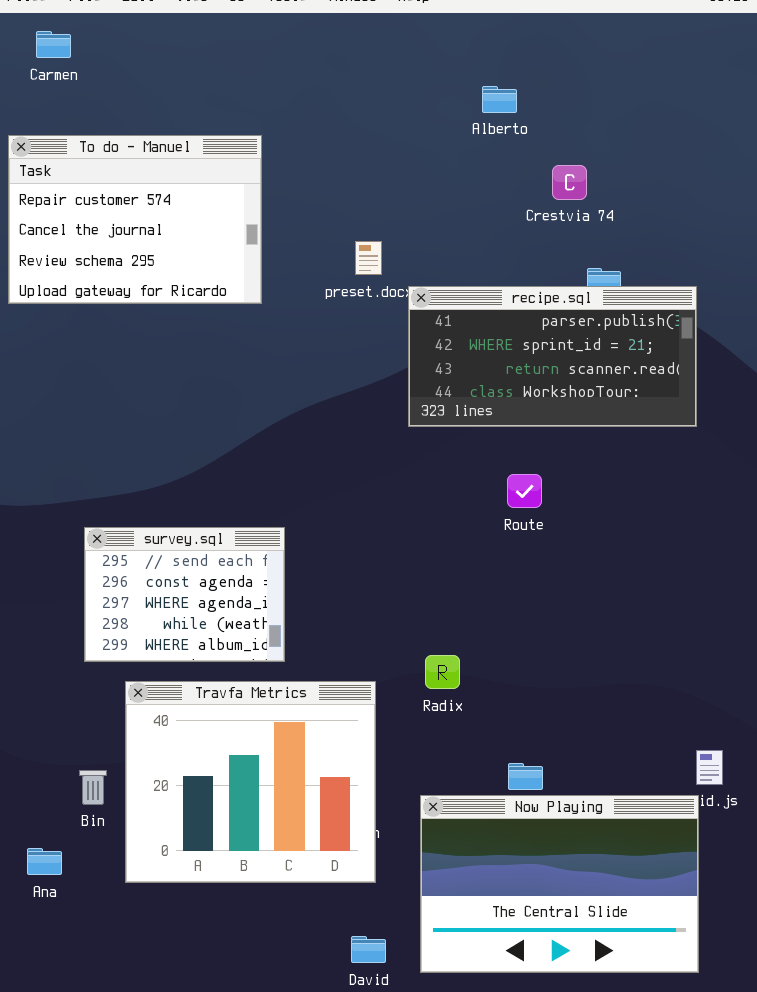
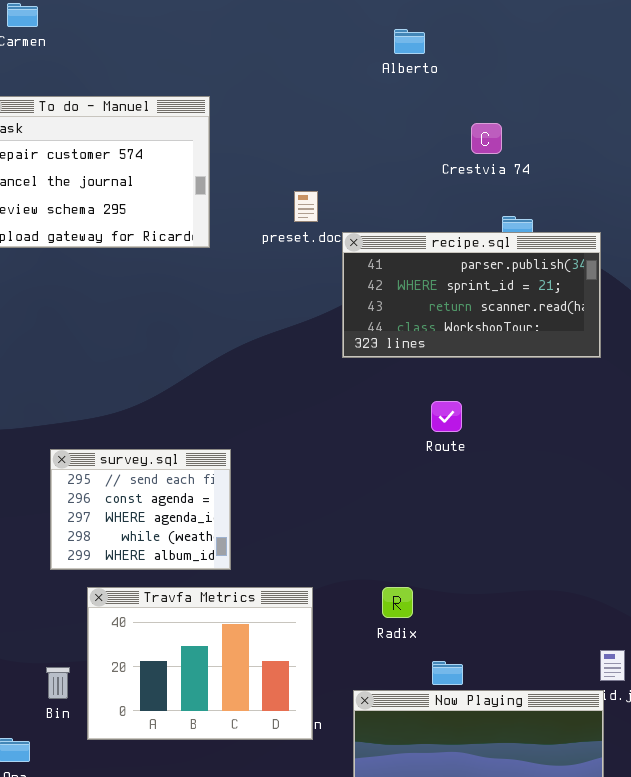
Alberto: [482,86,517,113] -> [394,29,425,54], moved
Radix: [425,655,460,689] -> [382,587,413,618], moved
Travfa Metrics: [125,681,376,883] -> [87,587,313,740], resized

